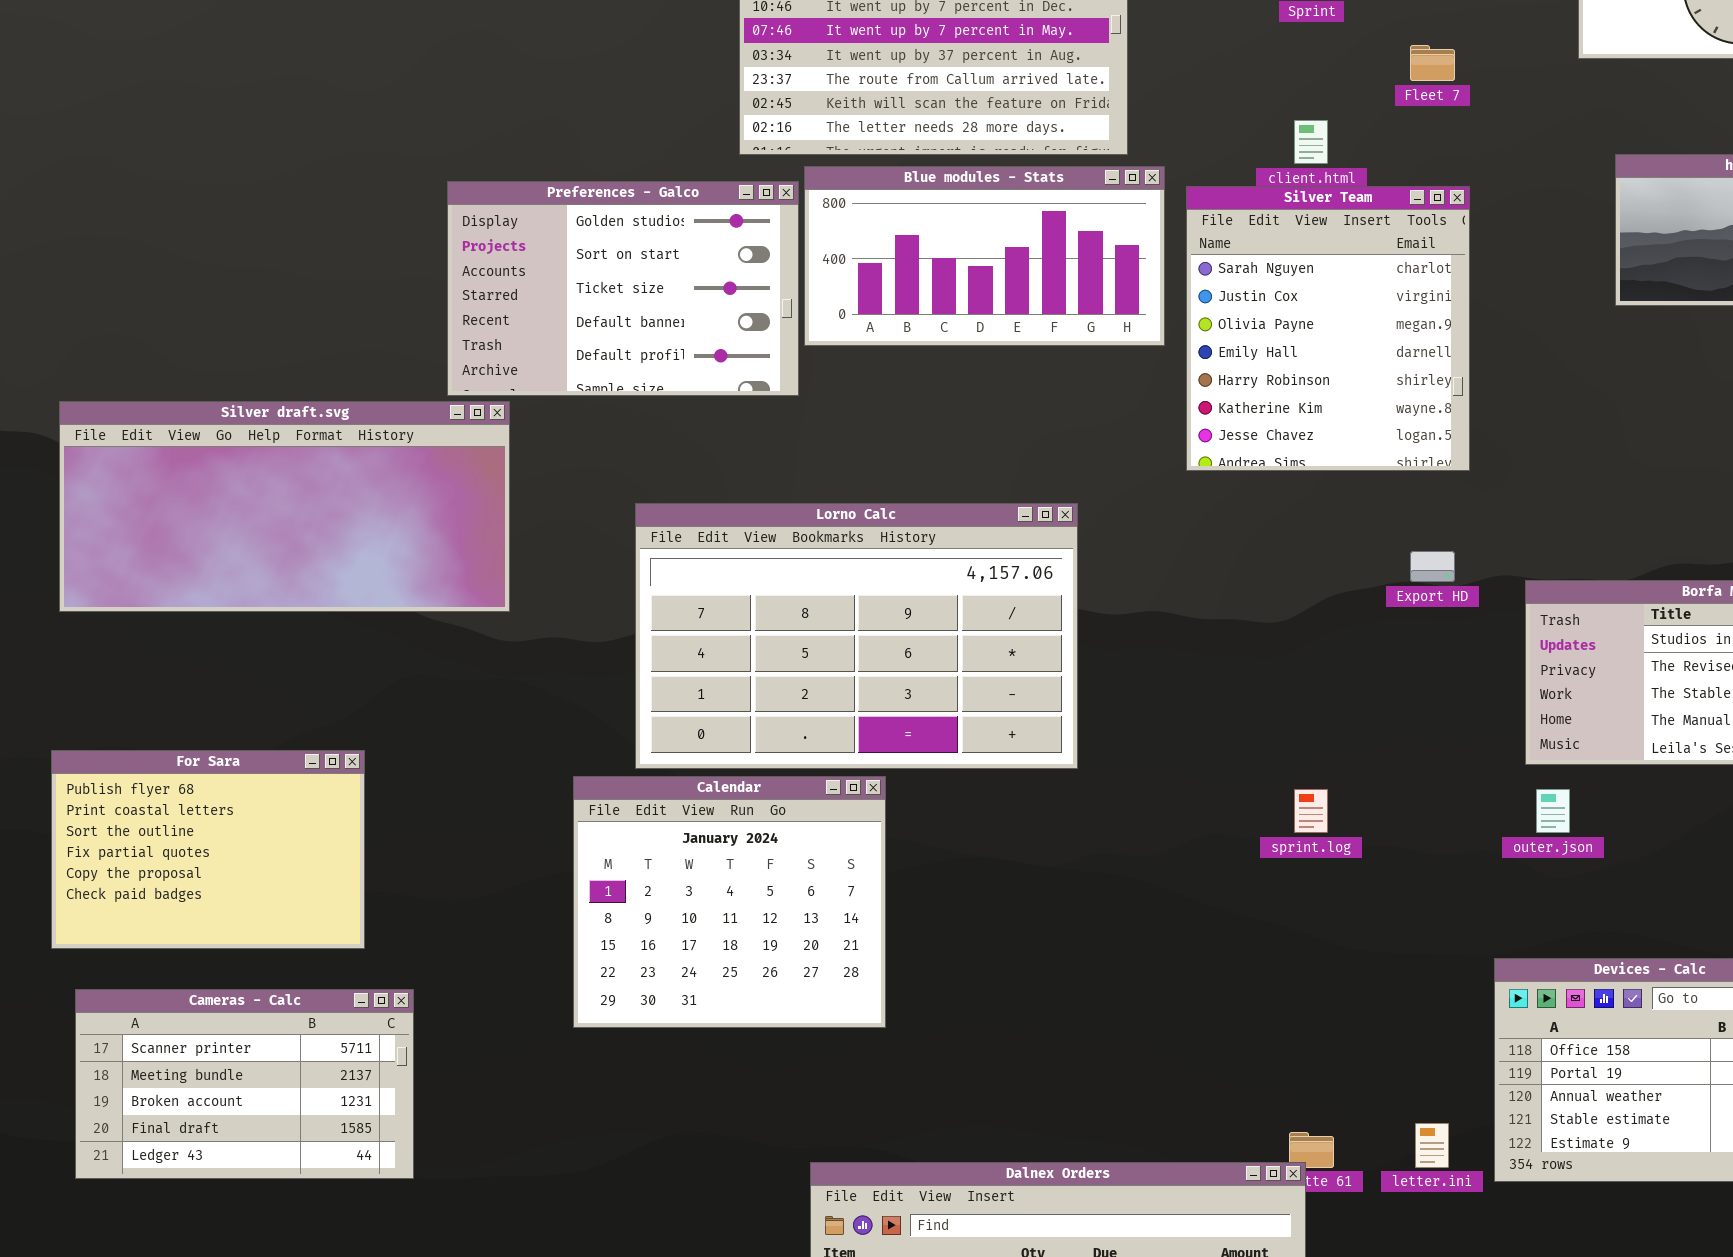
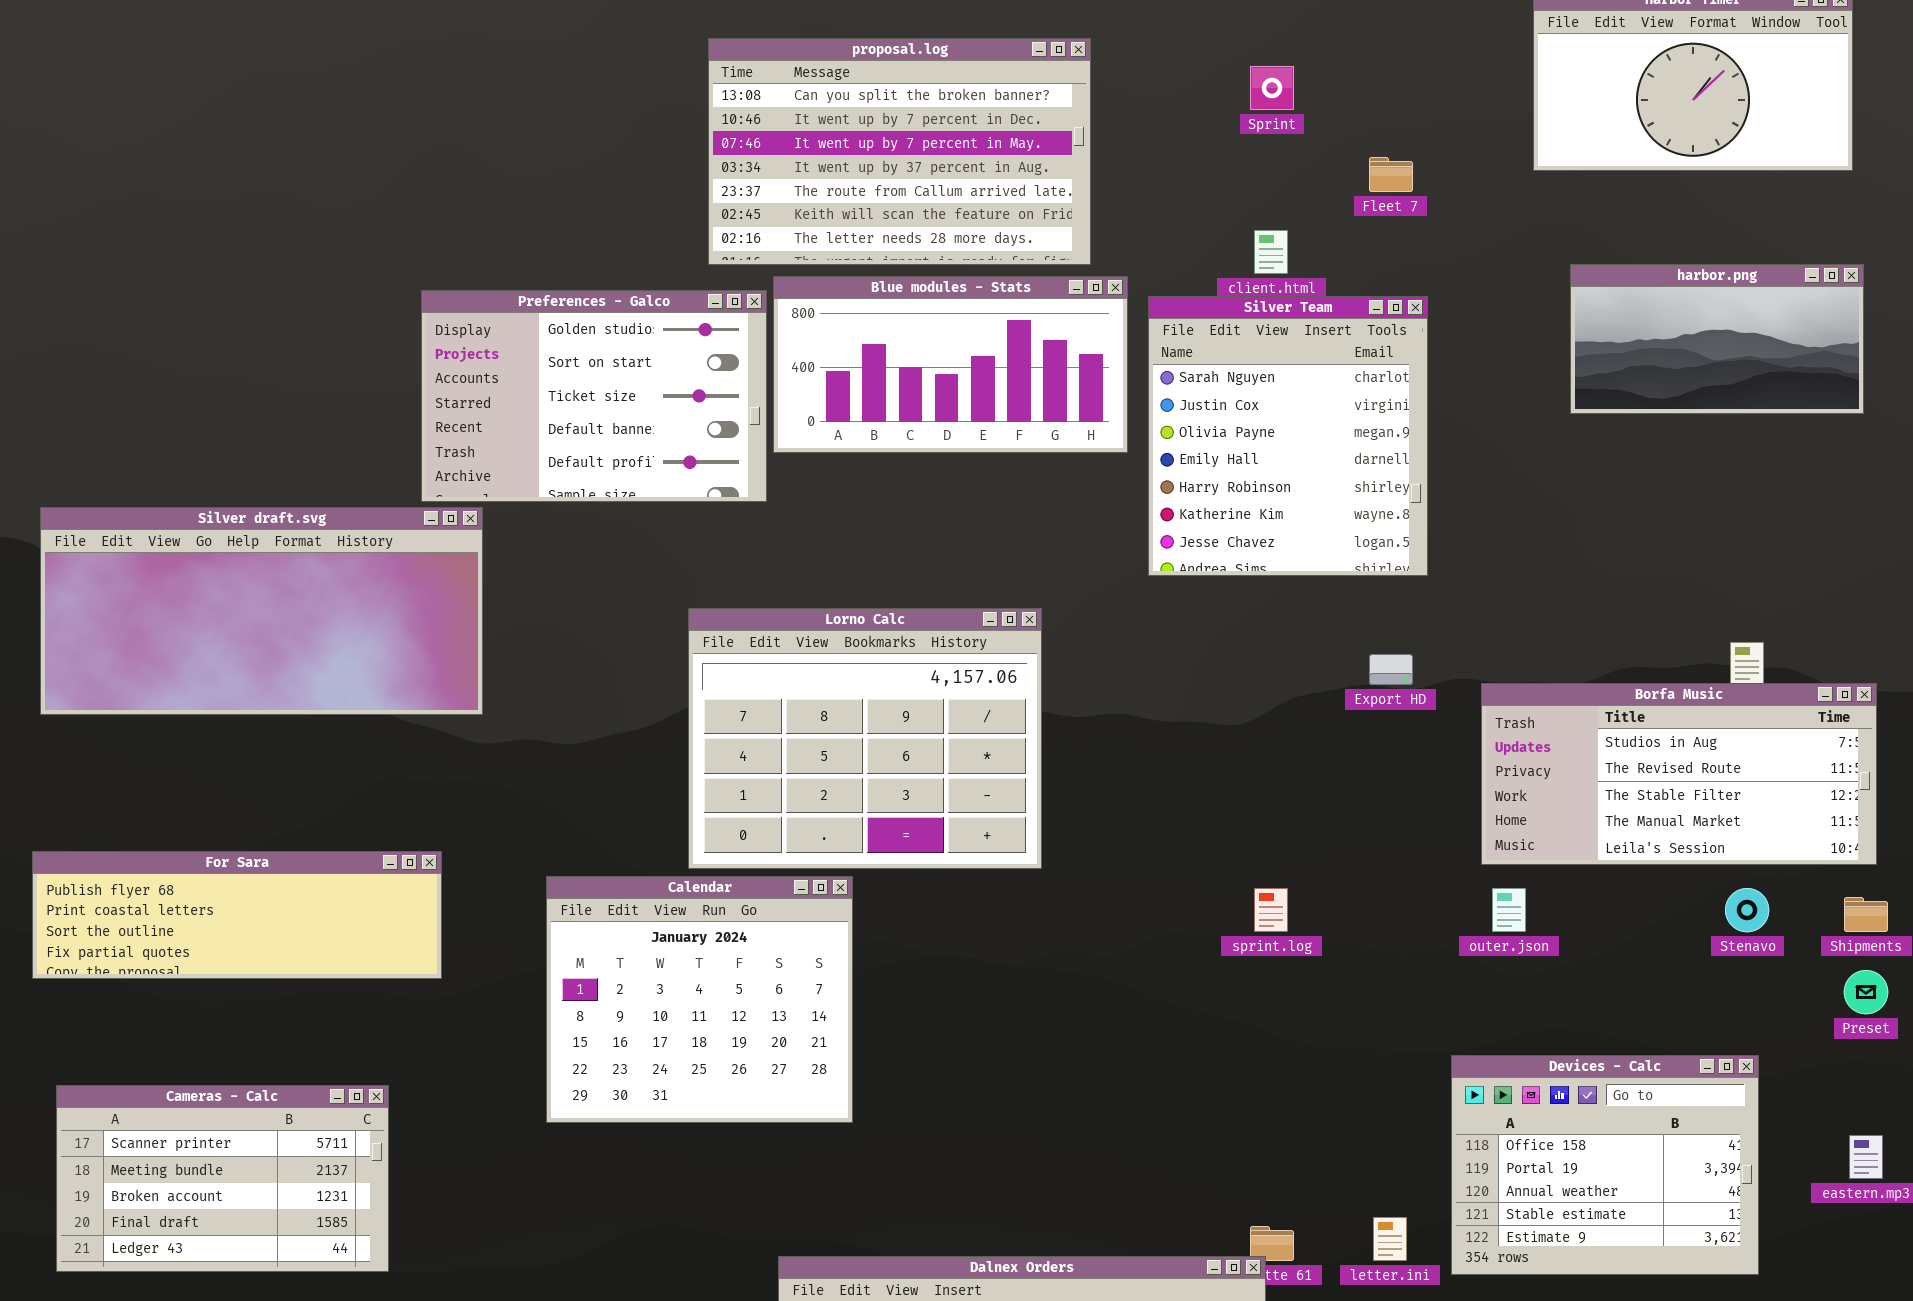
Lorno Calc: [635,503,1078,769] -> [688,608,1042,869], resized
For Sara: [51,750,365,949] -> [32,851,442,979], resized

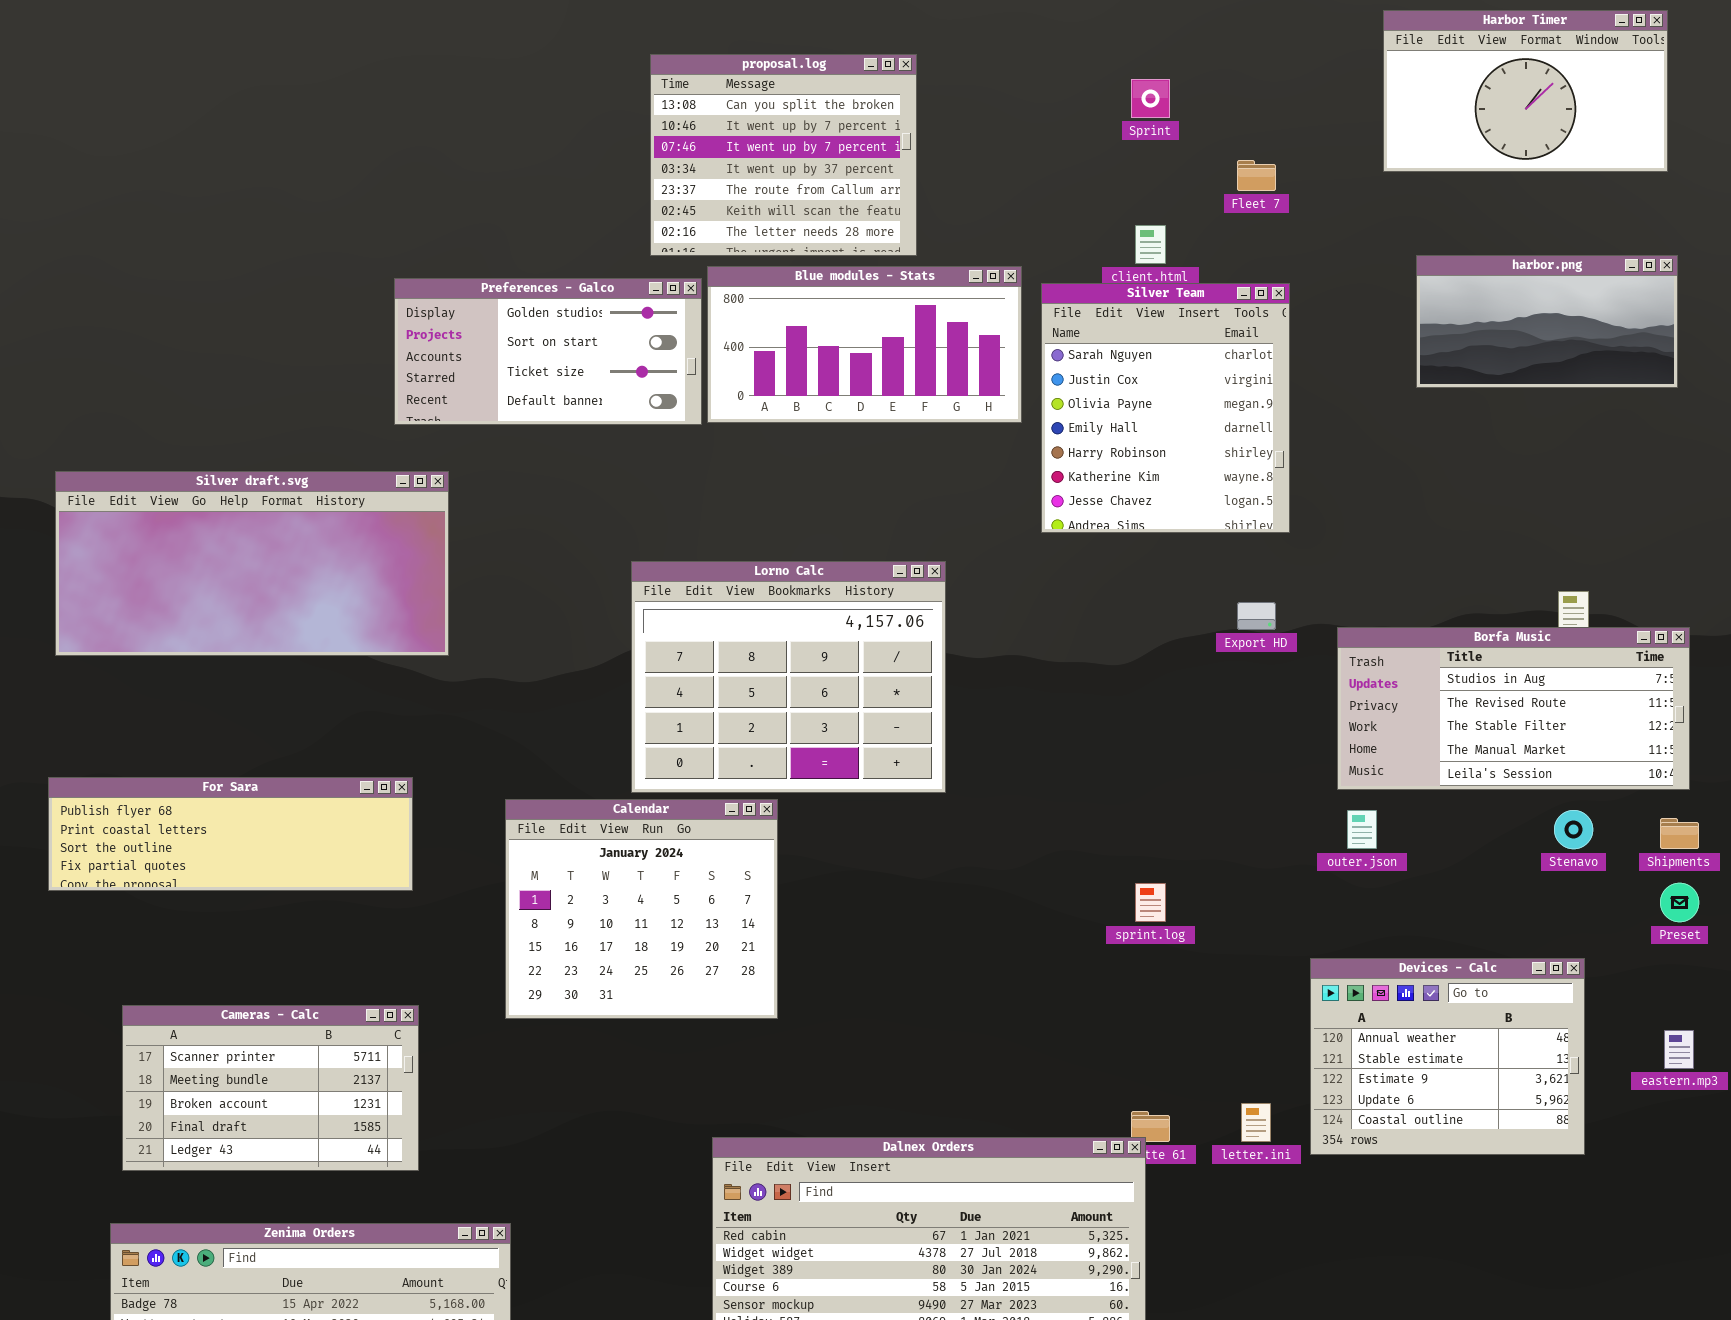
proposal.log: [708,38,1091,265] -> [650,54,917,256], resized
Preferences - Galco: [421,290,767,502] -> [394,278,702,425], resized
sprint.log: [1254,888,1288,932] -> [1135,883,1166,922], moved
Devices - Calc: [1451,1055,1759,1275] -> [1310,958,1585,1155], scrolled down 2 rows
Cameras - Calc: [56,1085,389,1272] -> [122,1005,419,1171], moved

